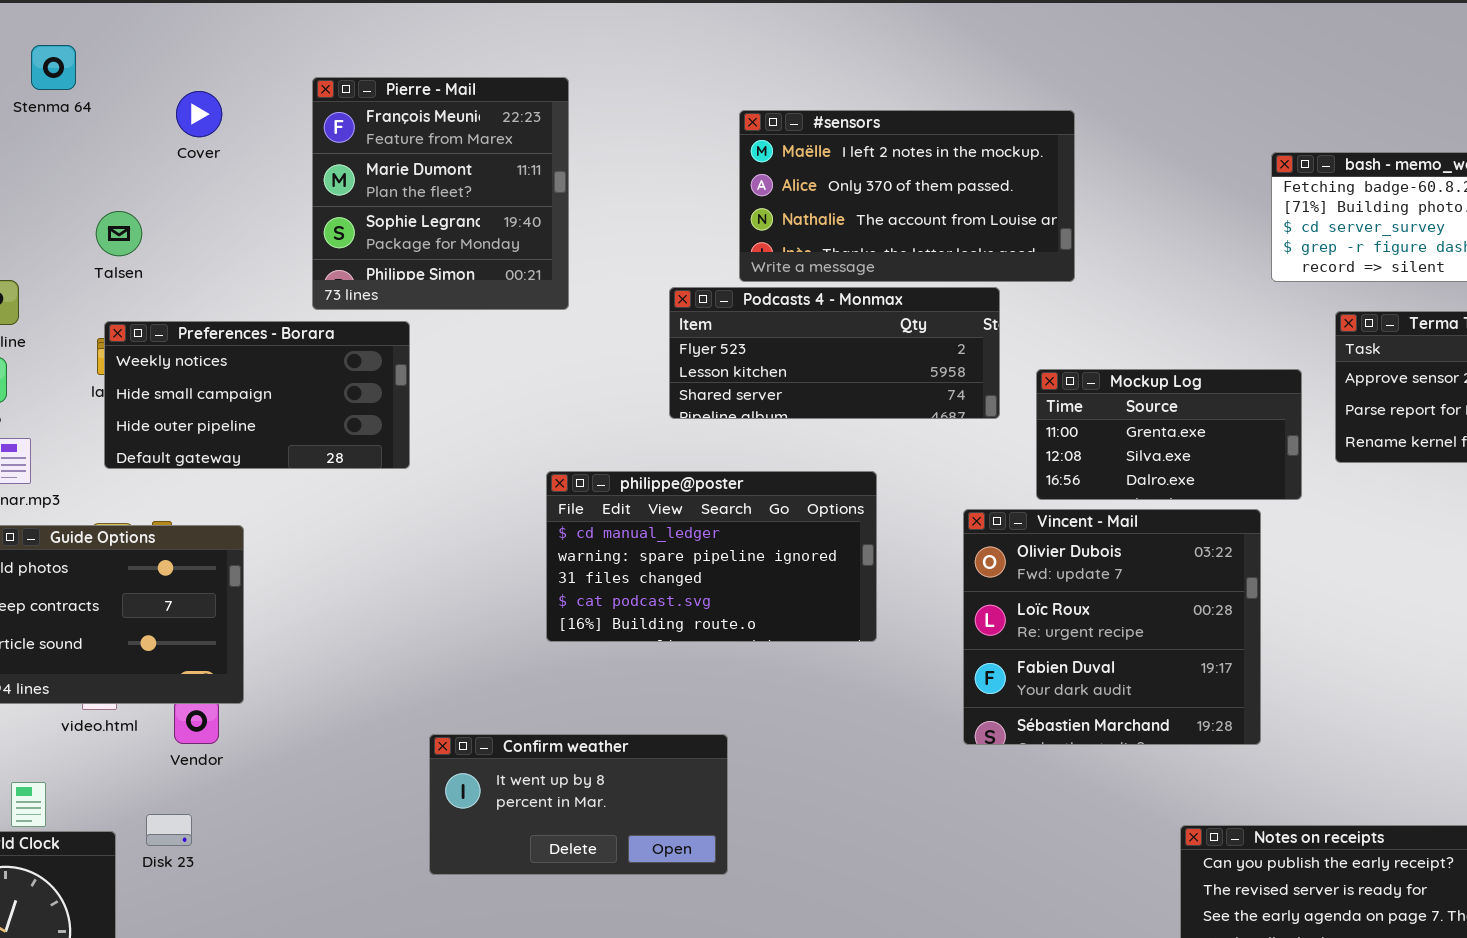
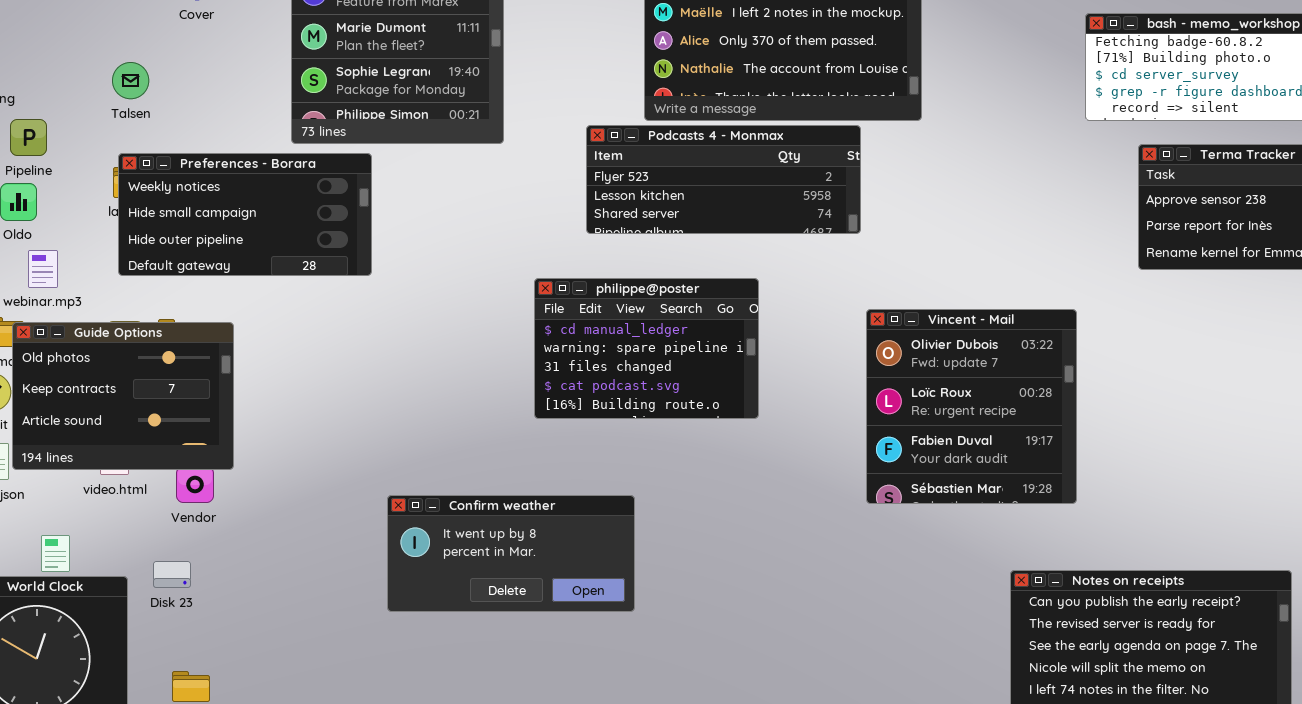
Mockup Log: [1036,369,1302,500] -> none, closed
philippe@poster: [546,471,877,642] -> [534,278,759,419], resized
Vincent - Mail: [963,509,1261,745] -> [866,309,1077,504], resized

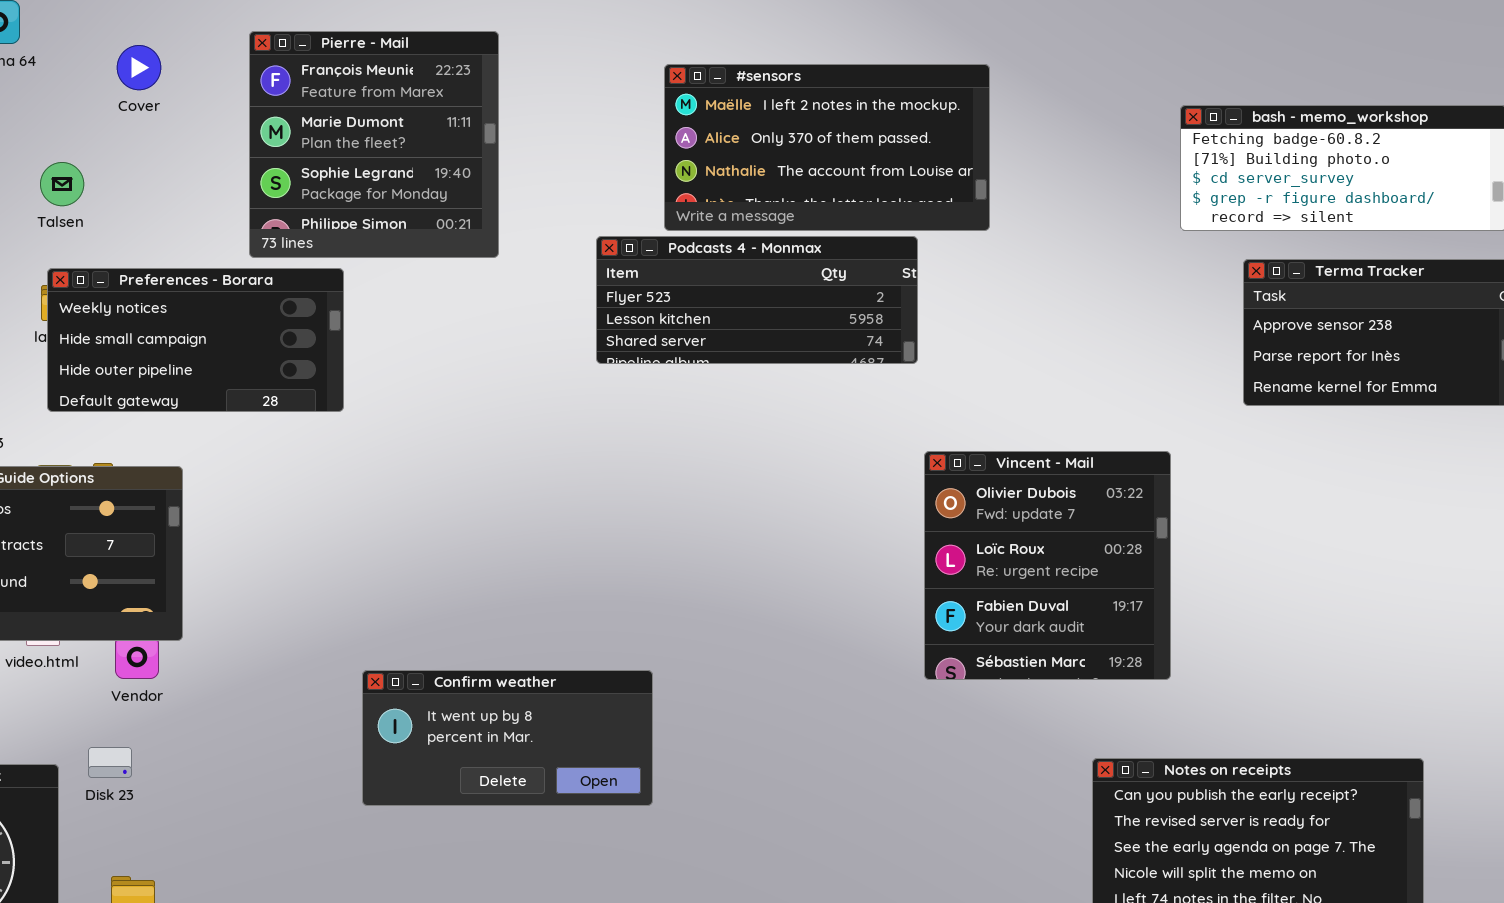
philippe@poster: [534,278,759,419] -> none, closed

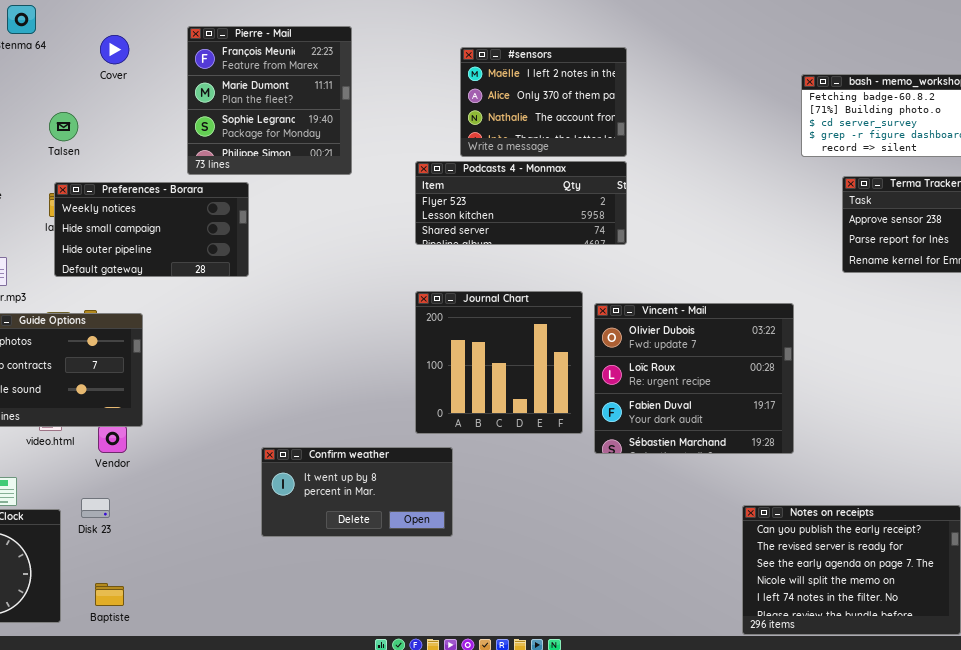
#sensors: [664,64,990,231] -> [460,47,627,157], resized
Journal Chart: none -> [415,291,583,434], opened
Vincent - Mail: [924,451,1171,680] -> [594,303,794,454], resized

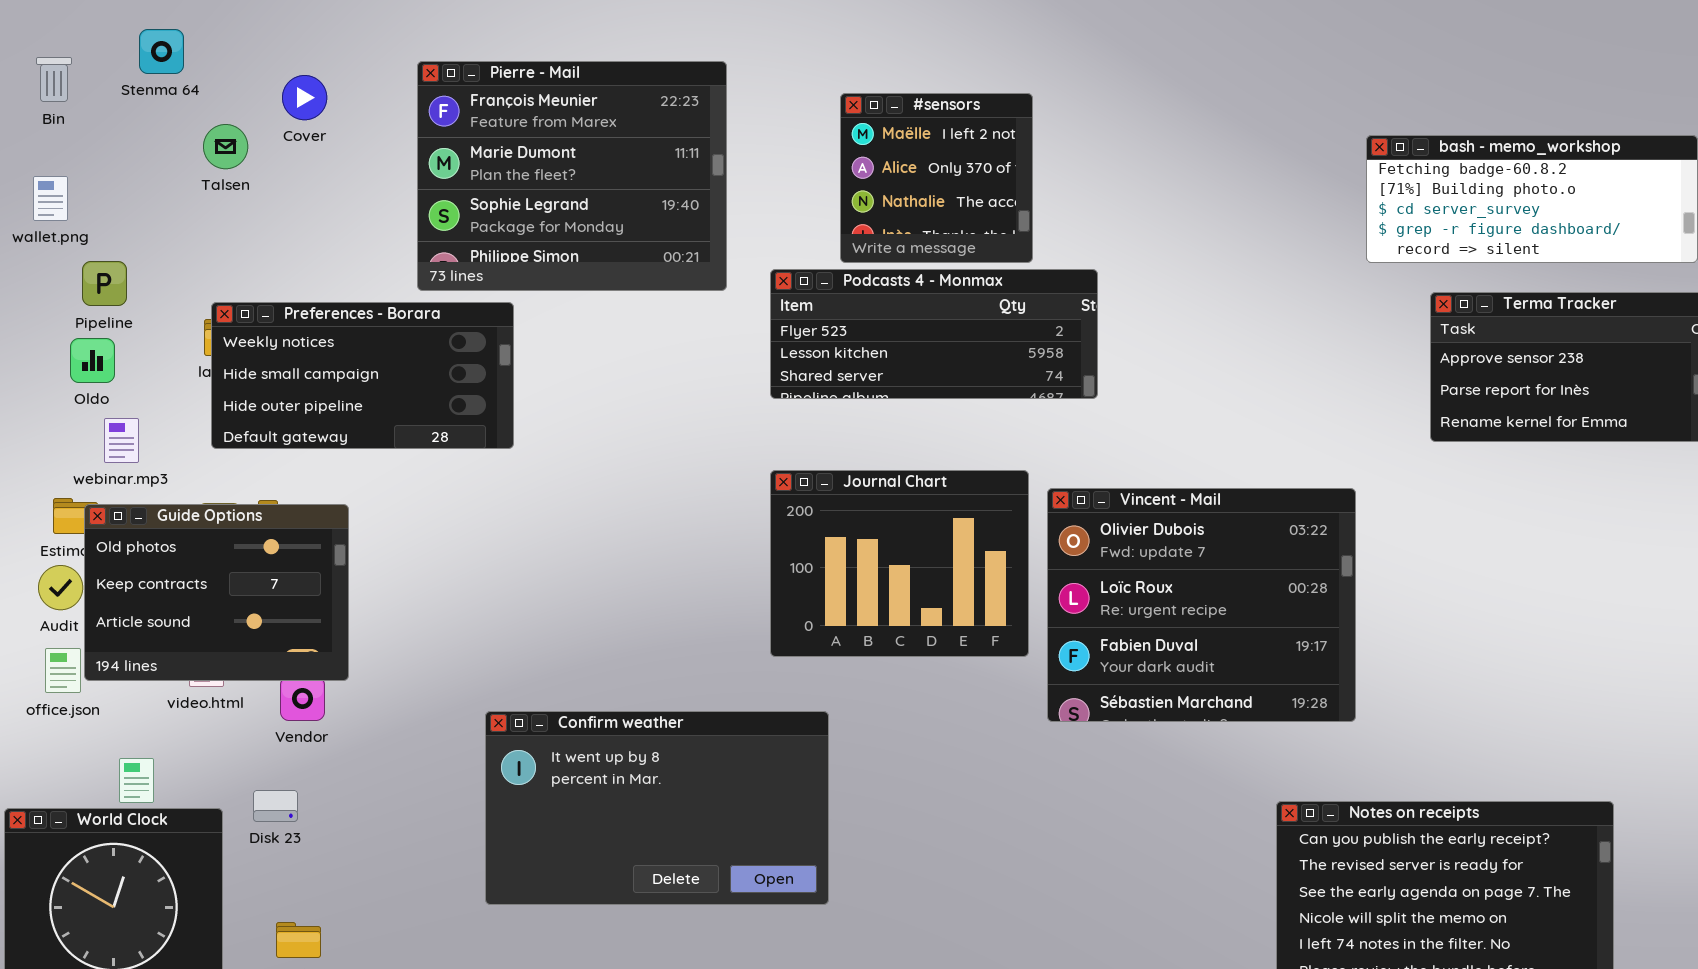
Pierre - Mail: [187,26,352,175] -> [417,61,727,291], resized
#sensors: [460,47,627,157] -> [840,93,1033,263], resized
Talsen: [49,112,78,141] -> [203,124,248,169], moved
Journal Chart: [415,291,583,434] -> [770,470,1029,657], resized
Confirm weather: [261,447,453,537] -> [485,711,829,905], resized

